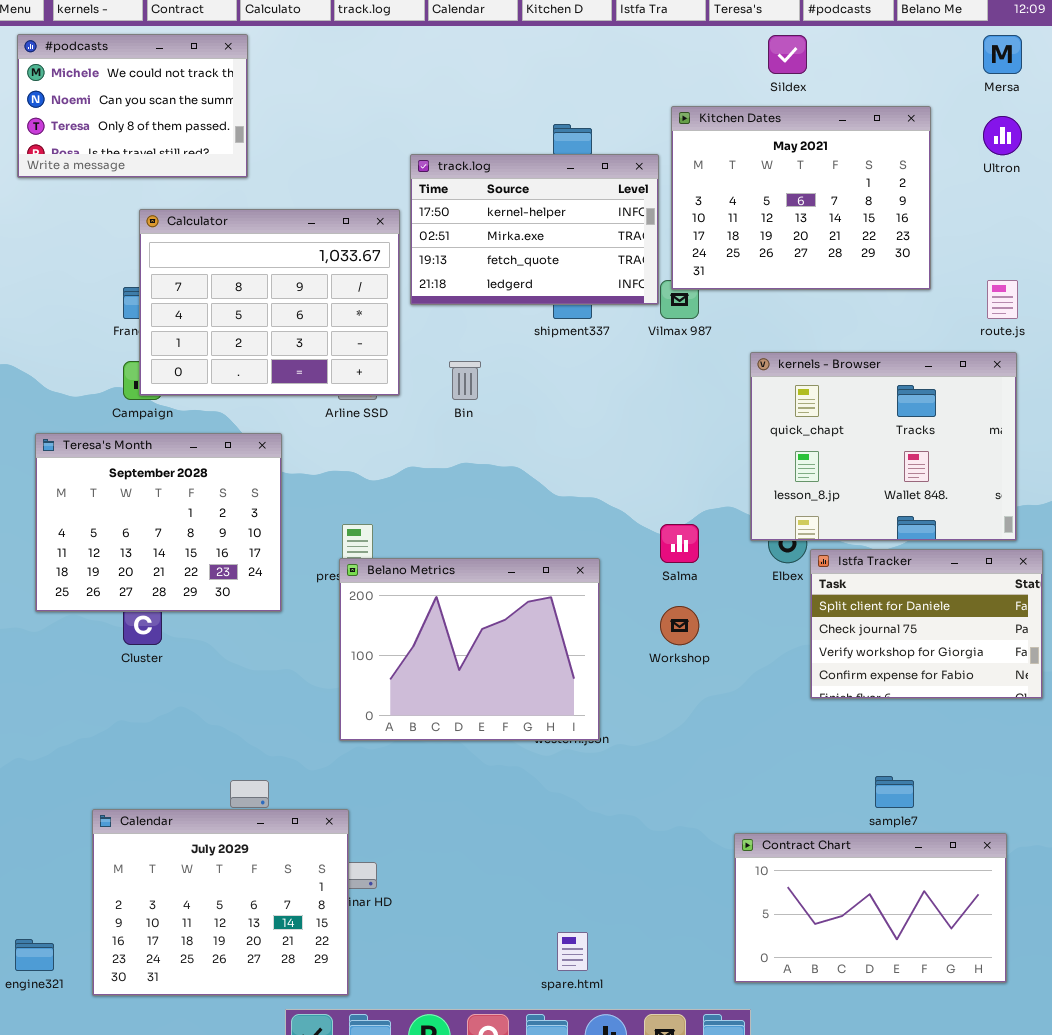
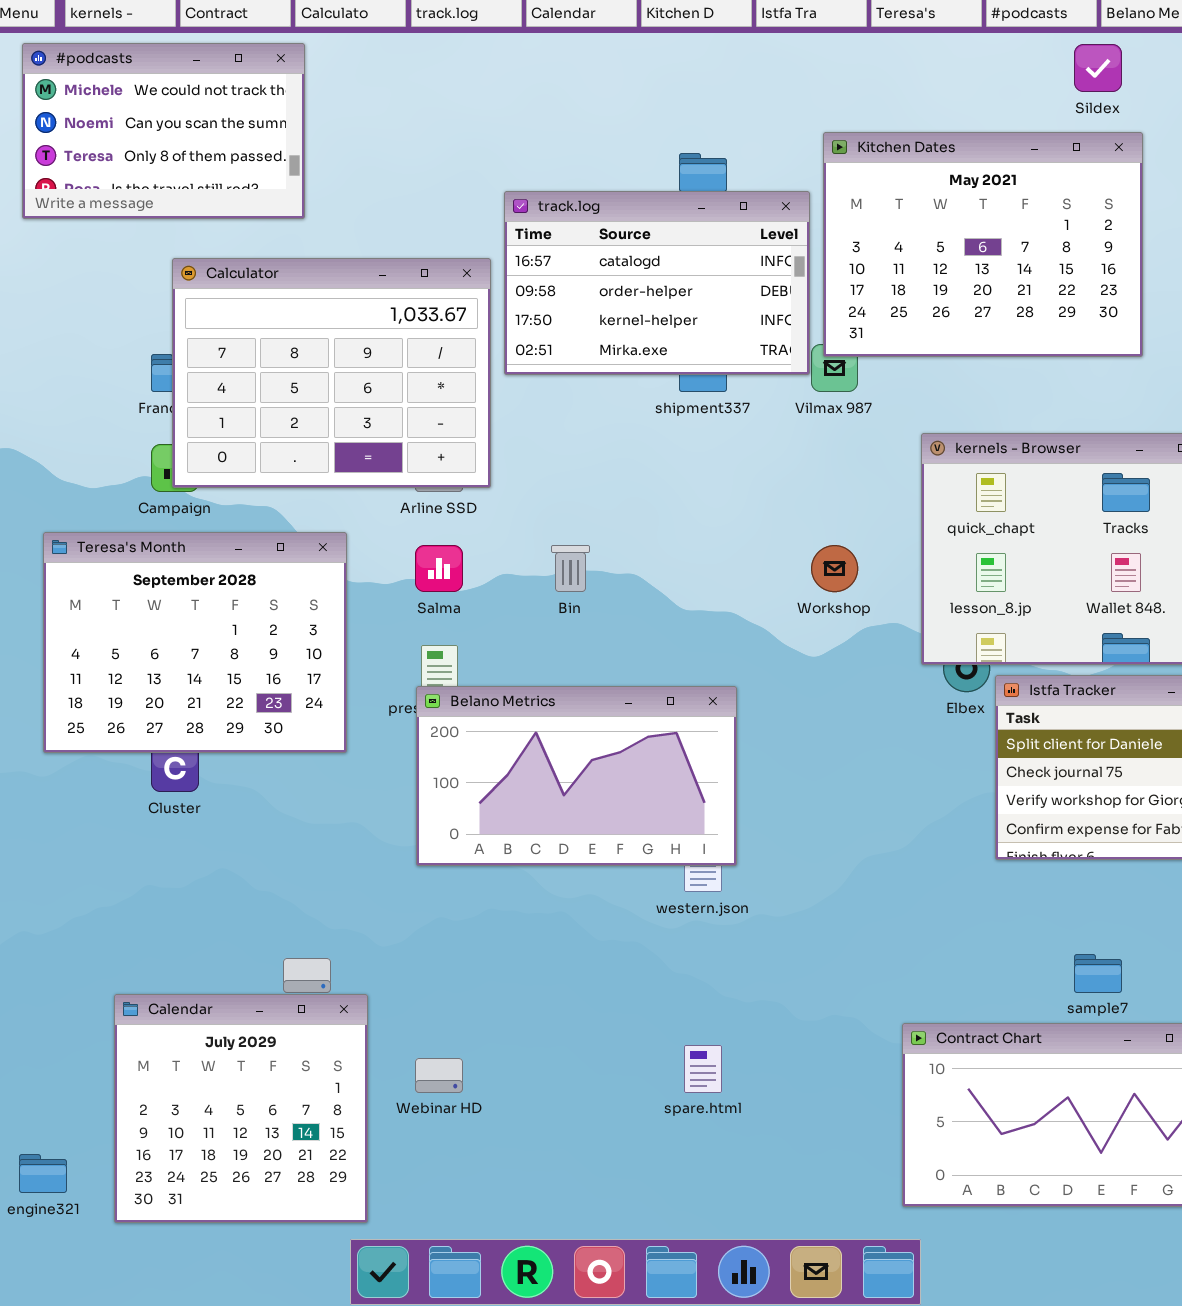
Sildex: [768,35,807,74] -> [1074,44,1122,92], moved
track.log: [410,154,659,305] -> [504,191,810,375], scrolled up 2 rows
Bin: [449,361,481,400] -> [551,545,590,592], moved
Salma: [660,524,699,563] -> [415,545,463,592], moved
Belano Metrics: [339,558,600,741] -> [416,686,737,866], resized
Workshop: [660,606,699,645] -> [811,545,858,592], moved
Calendar: [92,809,349,996] -> [114,994,368,1223], resized
spare.html: [557,932,588,971] -> [684,1045,722,1093], moved

